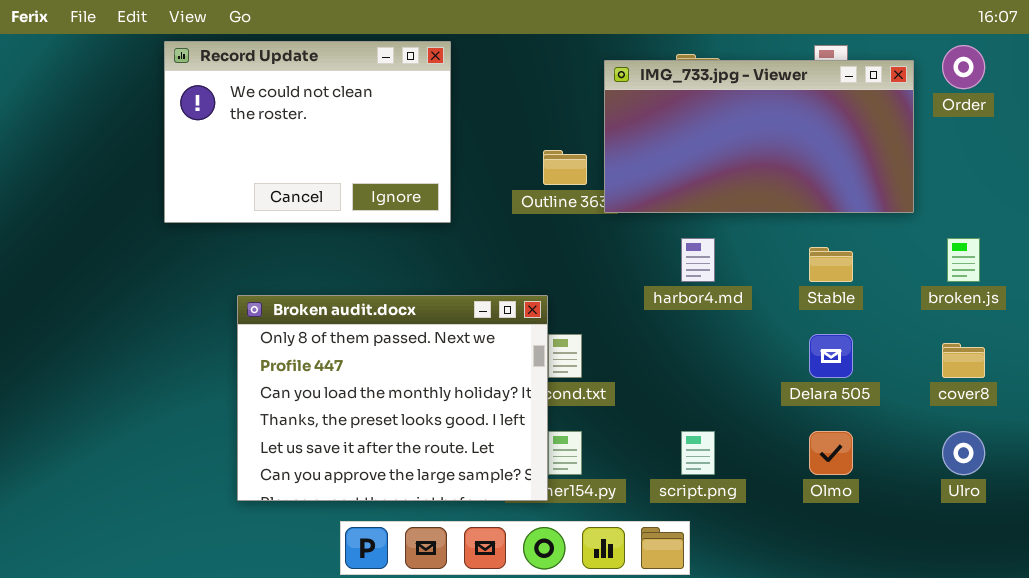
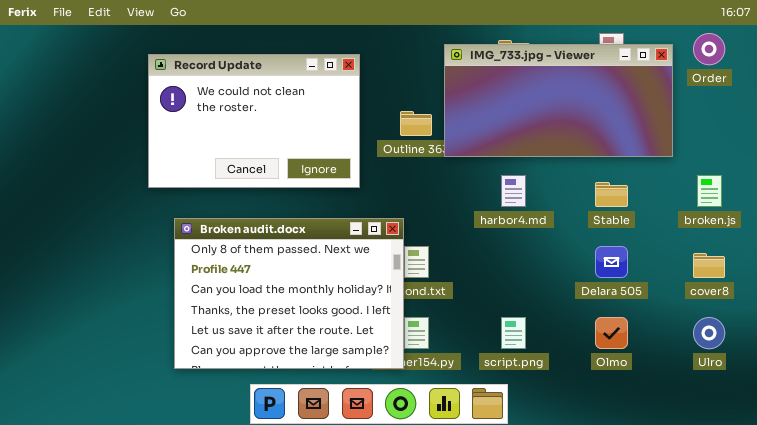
Record Update: [164,41,451,223] -> [148,54,360,188], moved

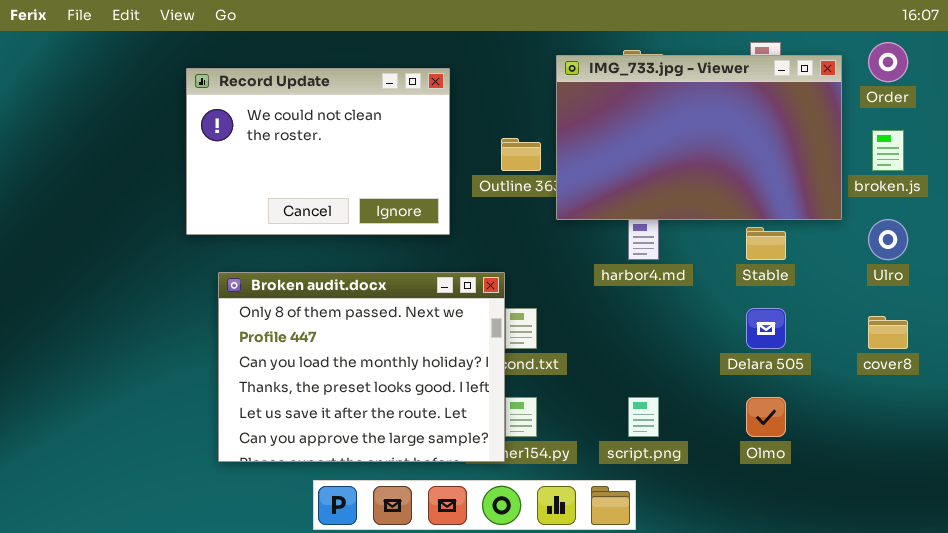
IMG_733.jpg - Viewer: [444,44,673,157] -> [556,55,842,220], resized
broken.js: [697,175,722,207] -> [872,130,904,171], moved
Ulro: [693,317,725,349] -> [868,219,908,260], moved

